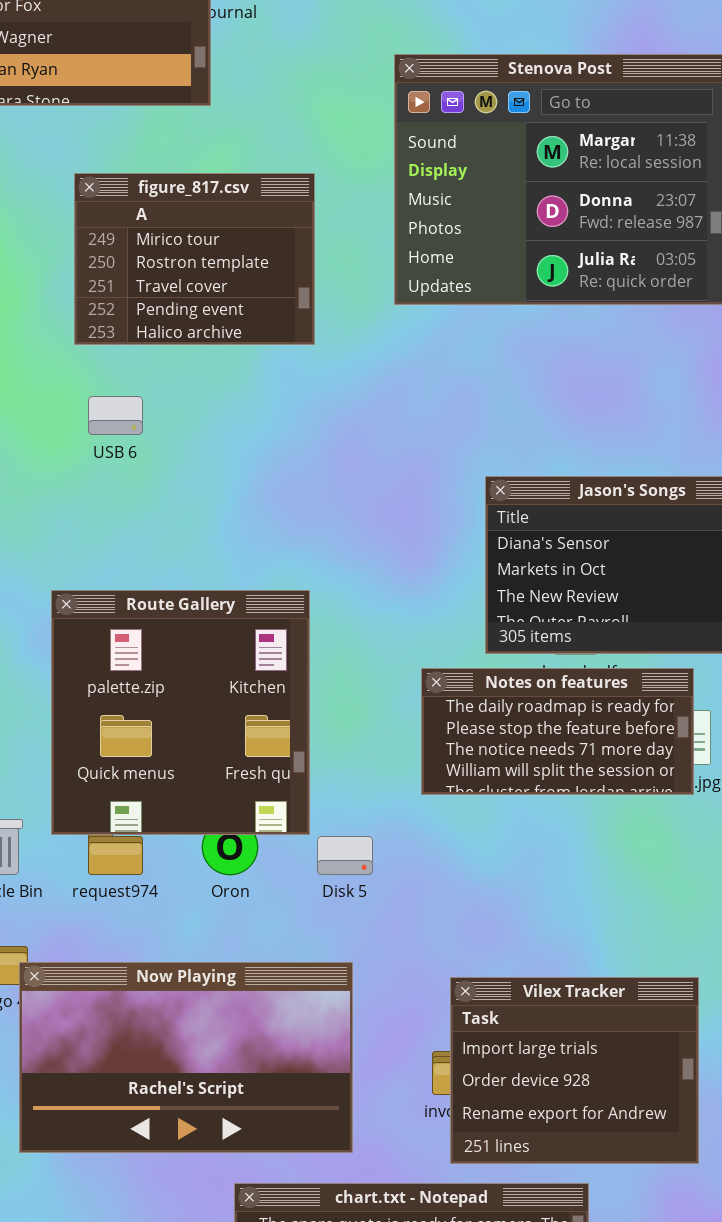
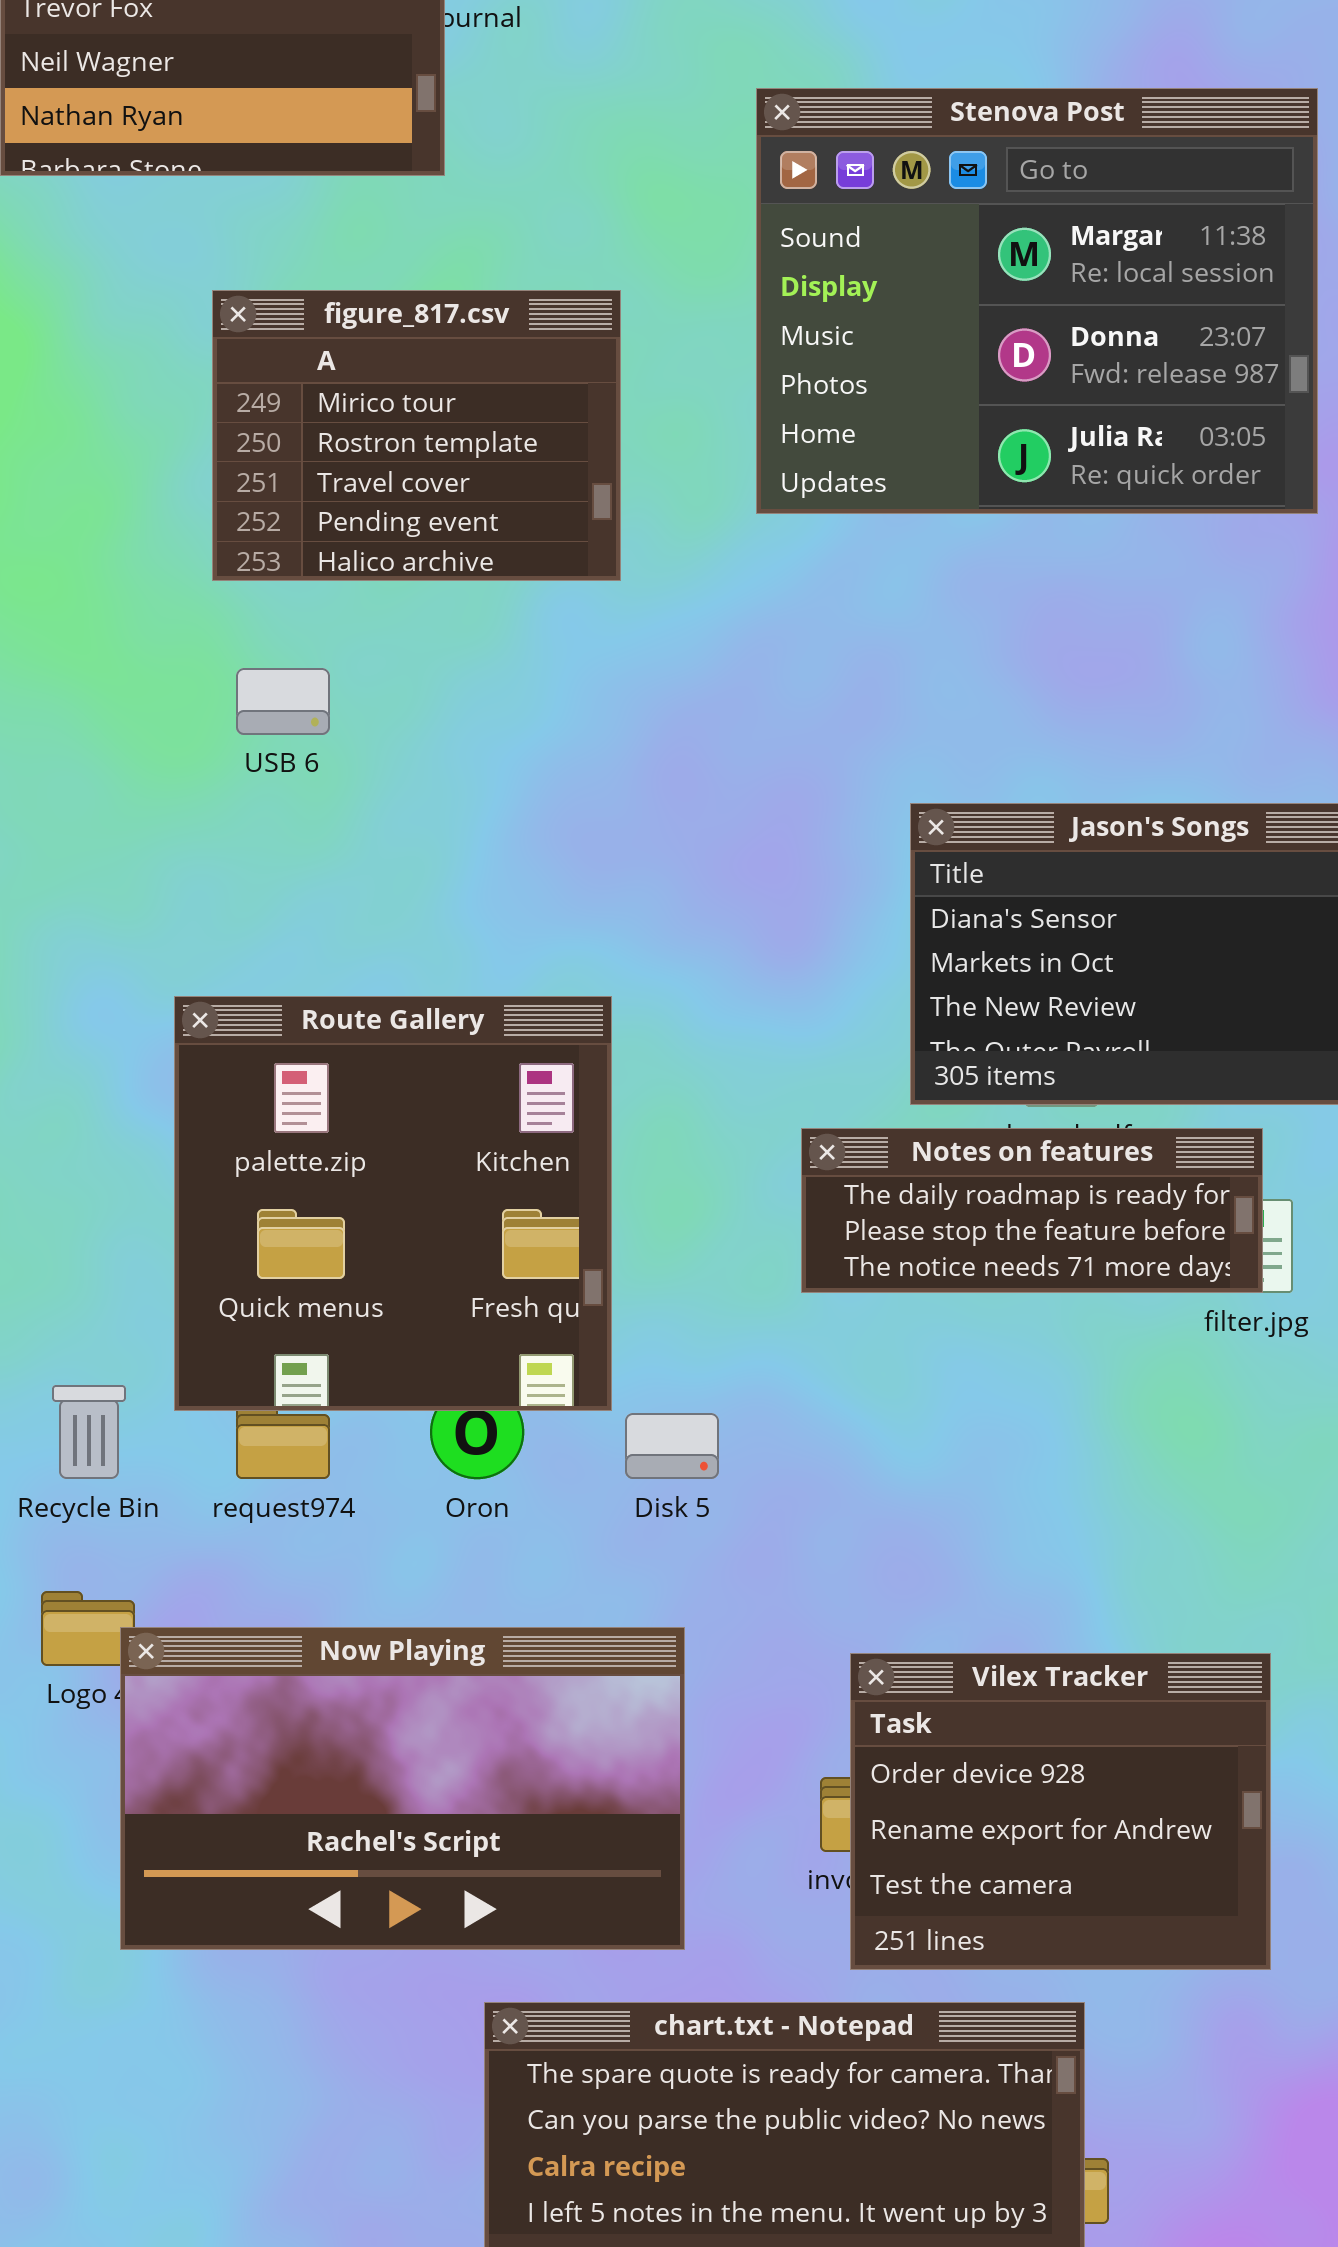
Notes on features: [421,668,694,795] -> [801,1128,1263,1293], resized
Vilex Tracker: [450,977,699,1164] -> [850,1653,1271,1970], scrolled down 1 row

